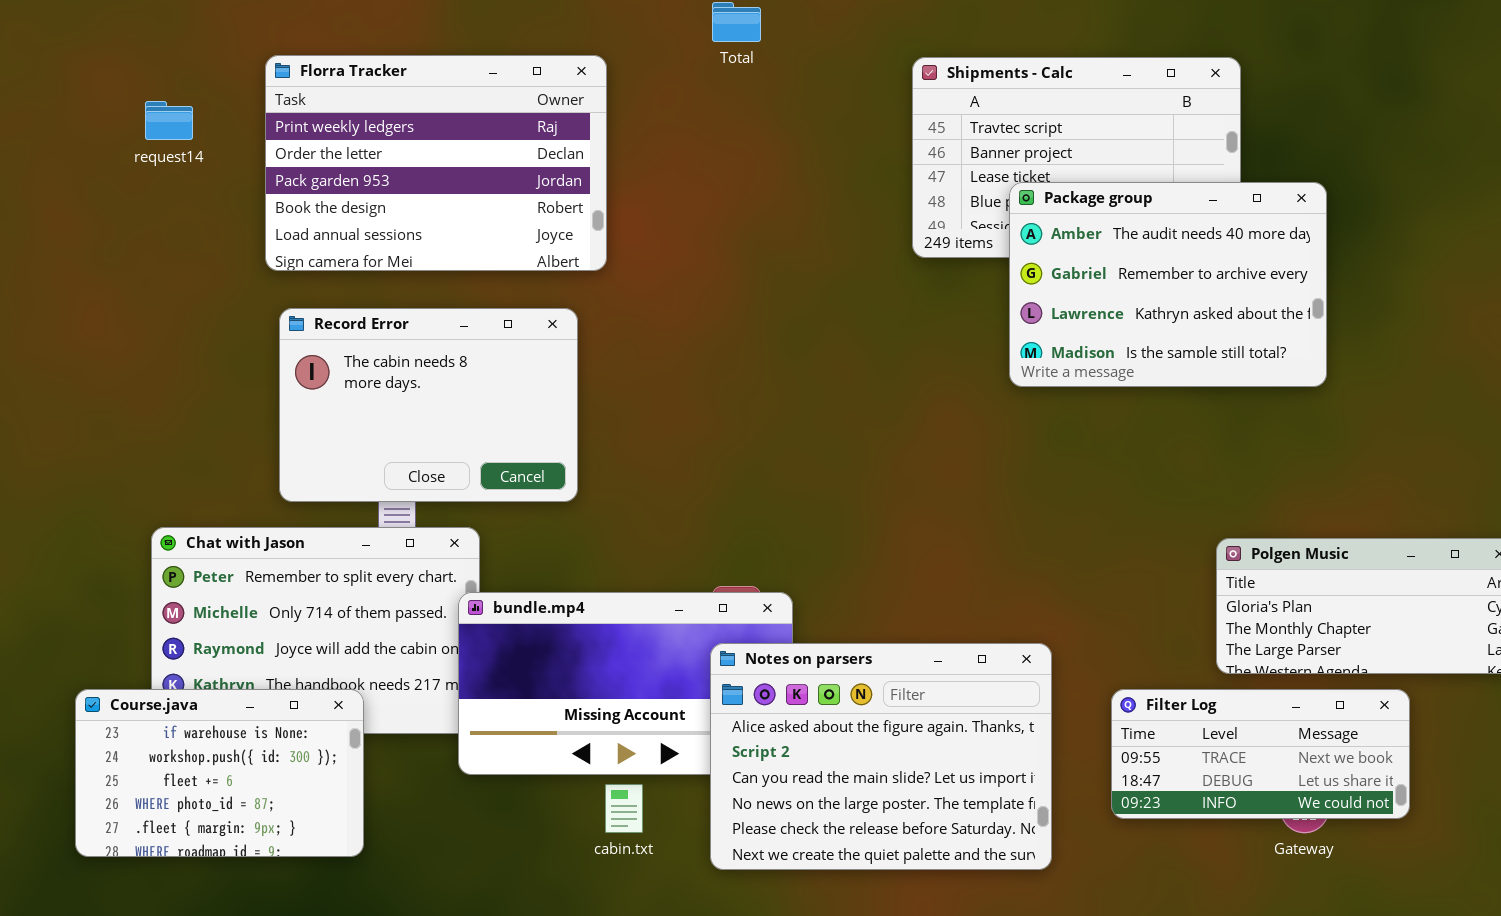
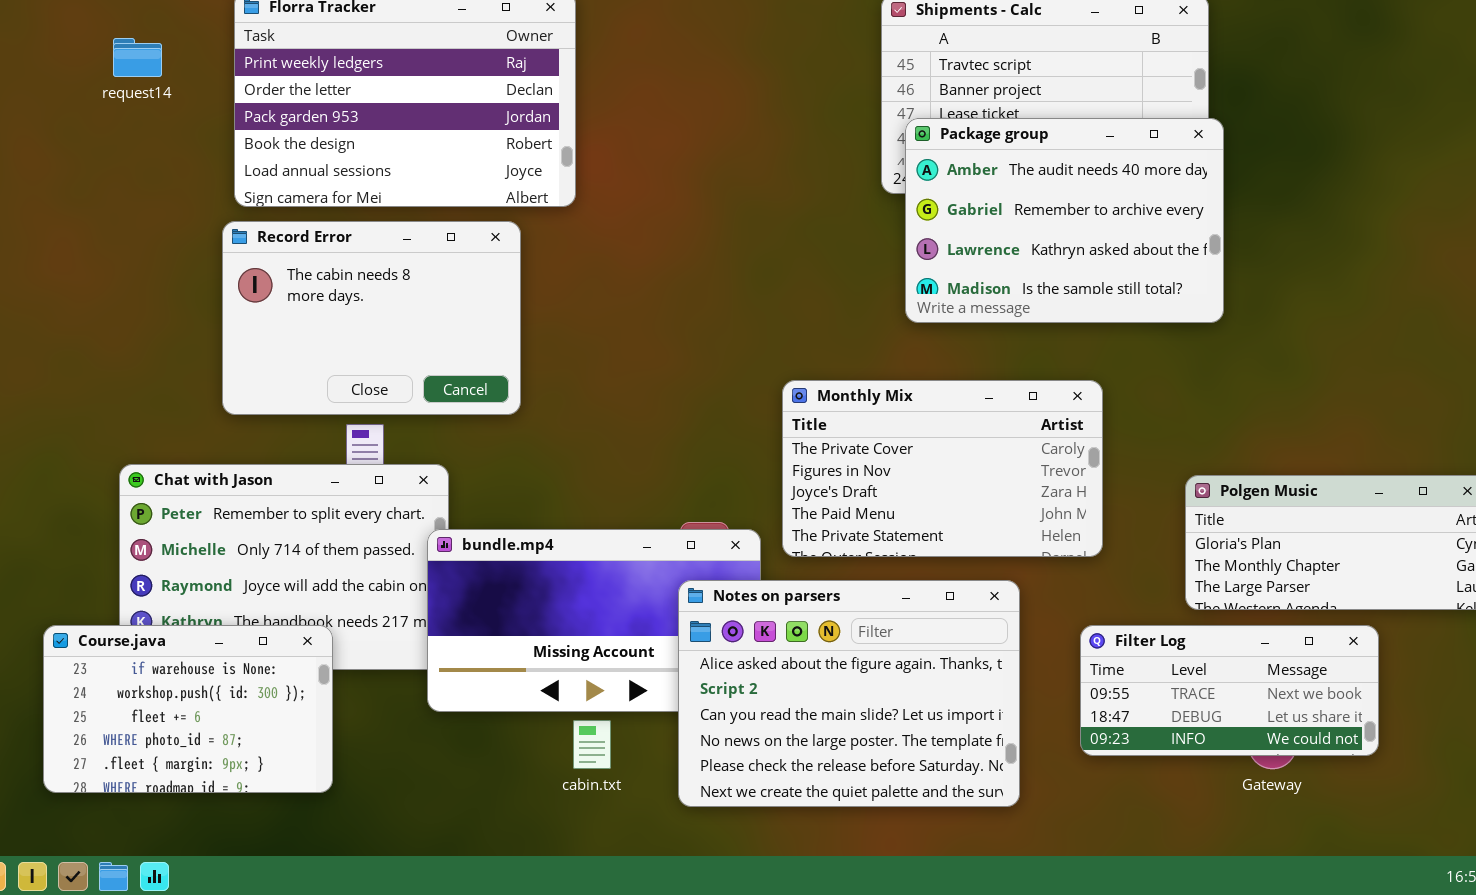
Package group: [1009,182,1327,387] -> [905,118,1224,323], moved
Record Error: [279,308,578,502] -> [222,221,521,415], moved
Monthly Mix: none -> [782,380,1103,557], opened

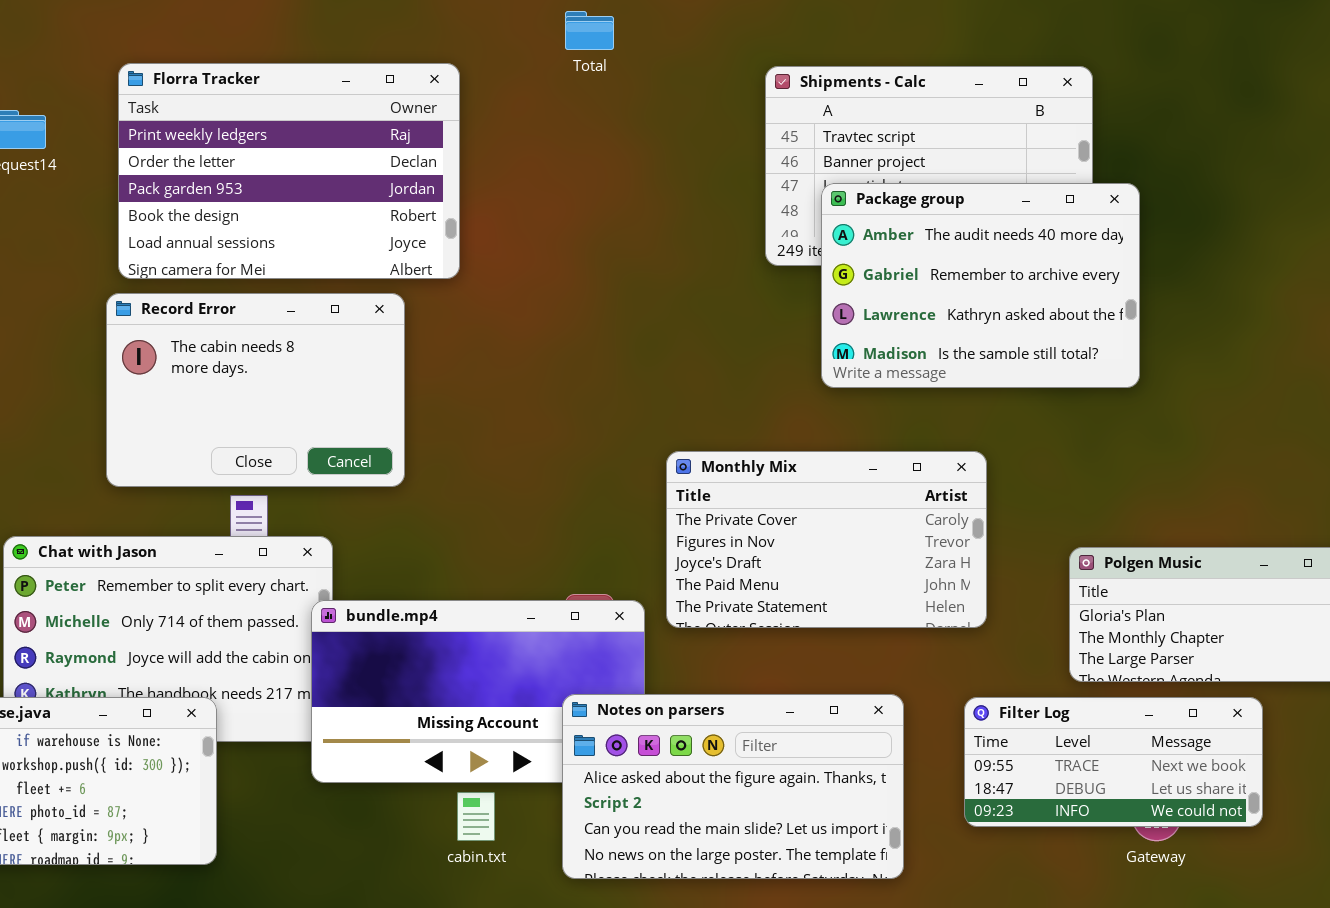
Package group: [905,118,1224,323] -> [821,183,1140,388], moved
Notes on parsers: [678,580,1020,807] -> [562,694,904,879], resized

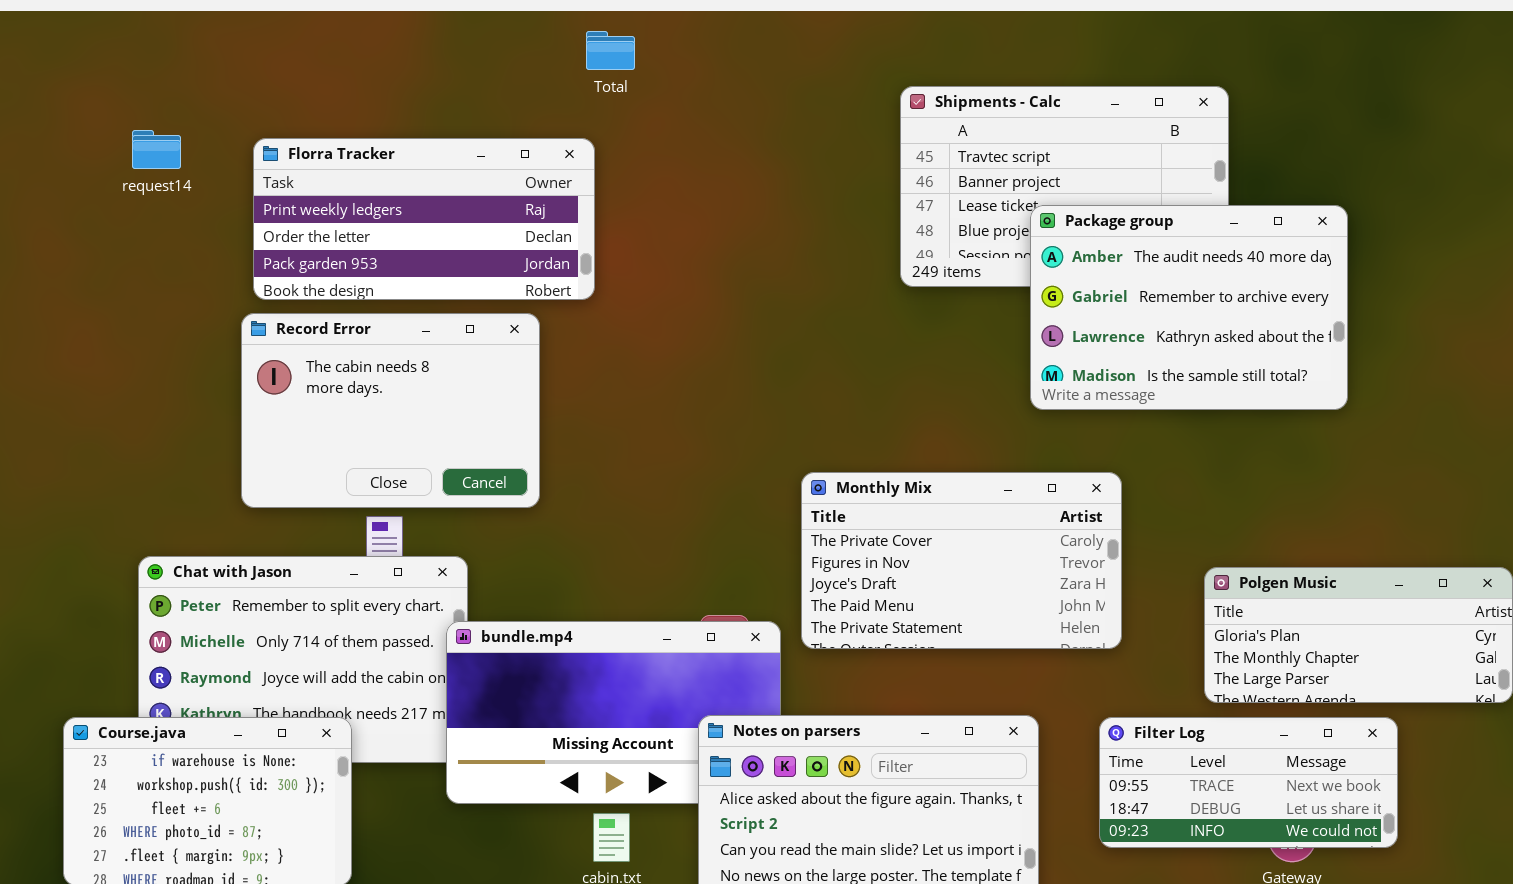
Total: [565,11,614,50] -> [586,31,635,70], moved
Florra Tracker: [118,63,460,279] -> [253,138,595,300], resized
Package group: [821,183,1140,388] -> [1030,205,1348,410], moved

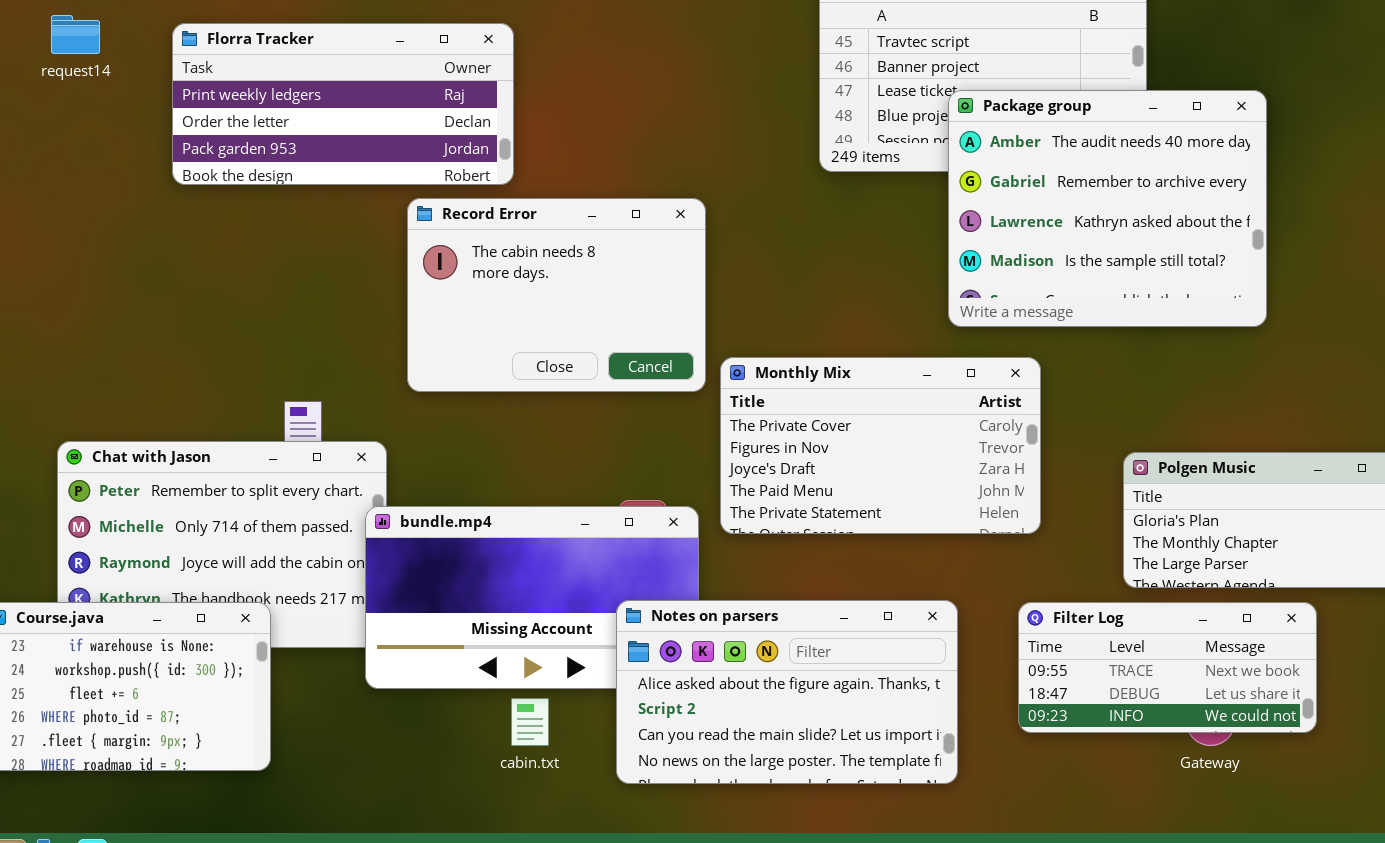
Package group: [1030,205,1348,410] -> [948,90,1267,327], resized
Record Error: [241,313,540,508] -> [407,198,706,392], moved

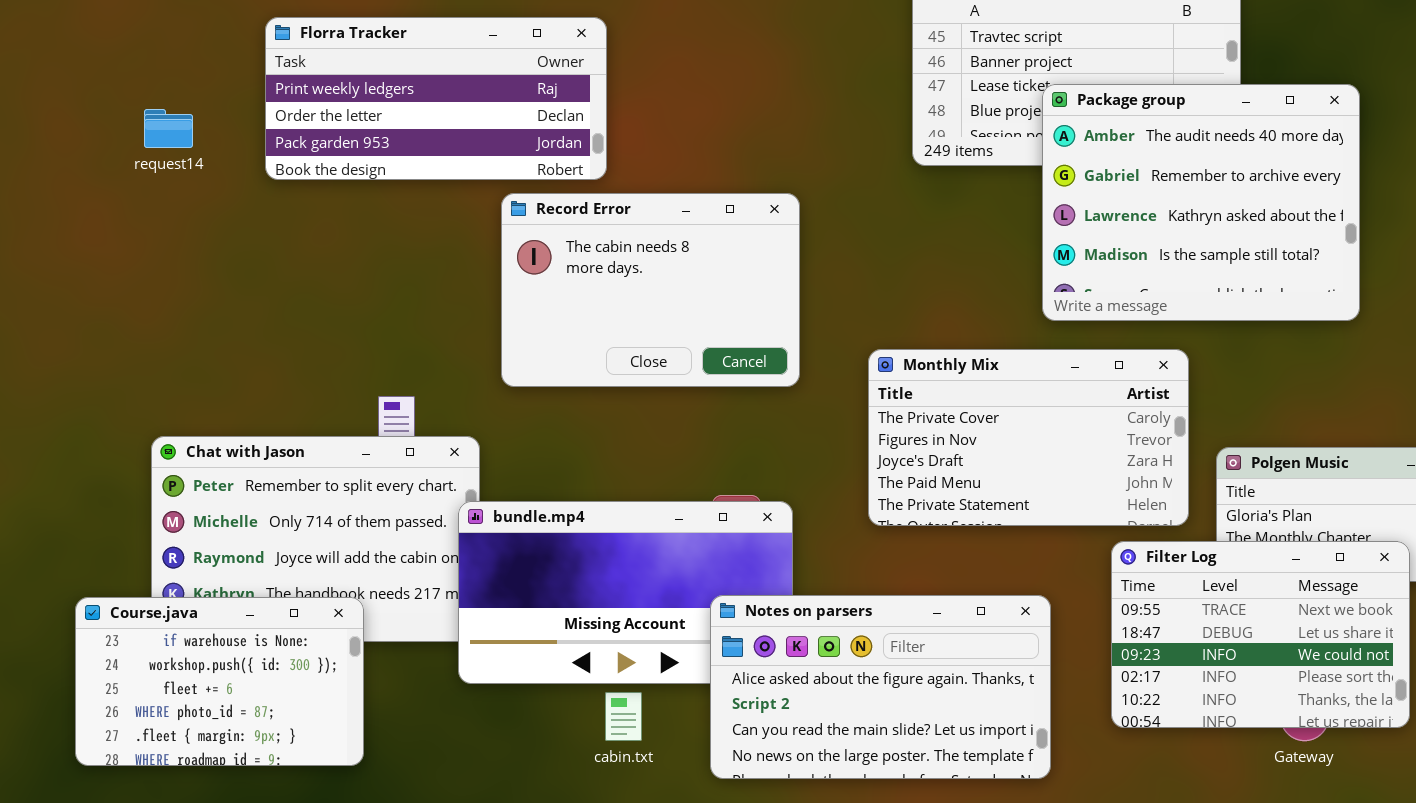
request14: [51,15,100,54] -> [144,109,193,148], moved
Monthly Mix: [720,357,1041,534] -> [868,349,1189,526], moved
Filter Log: [1018,602,1317,733] -> [1111,541,1410,728], resized

